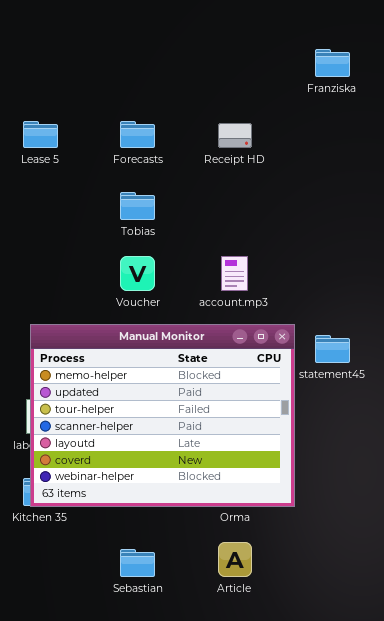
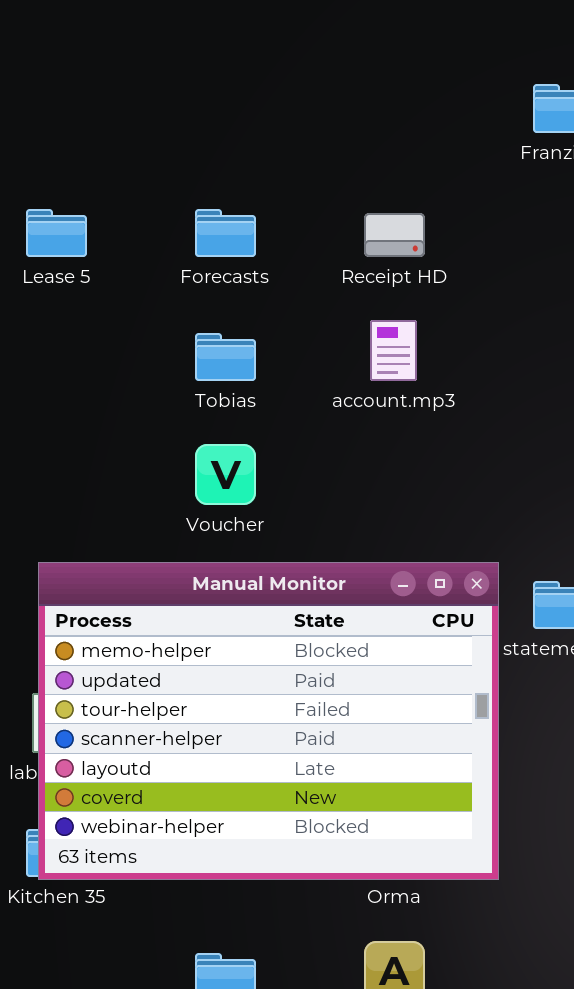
account.mp3: [221,256,248,291] -> [370,320,417,381], moved

